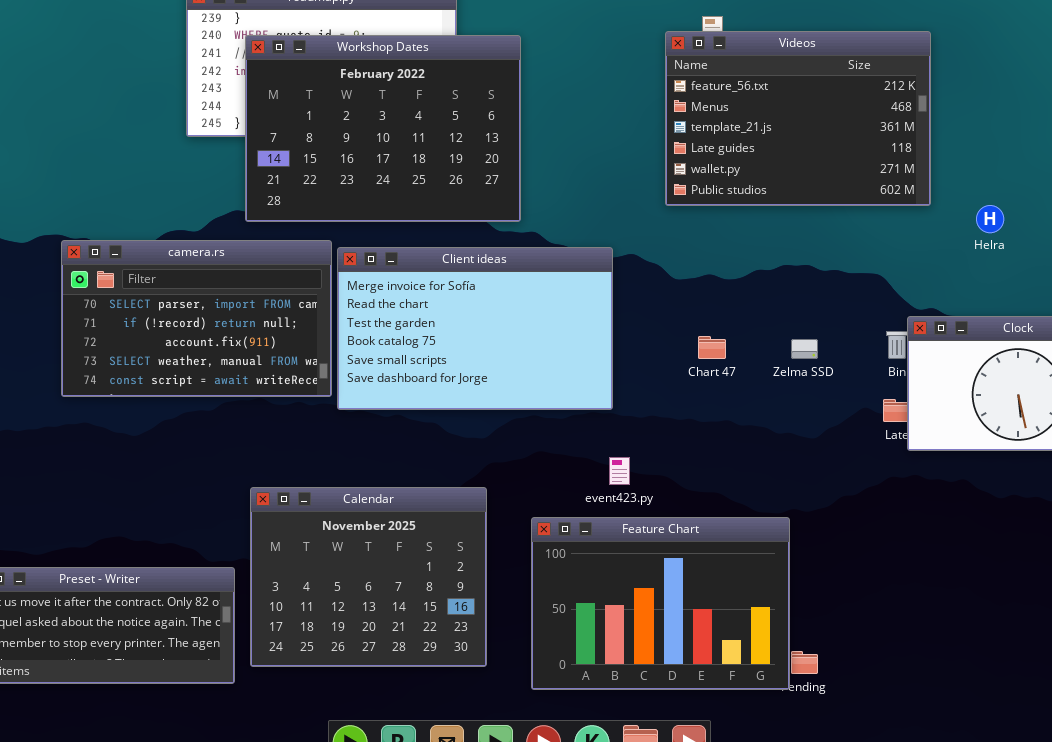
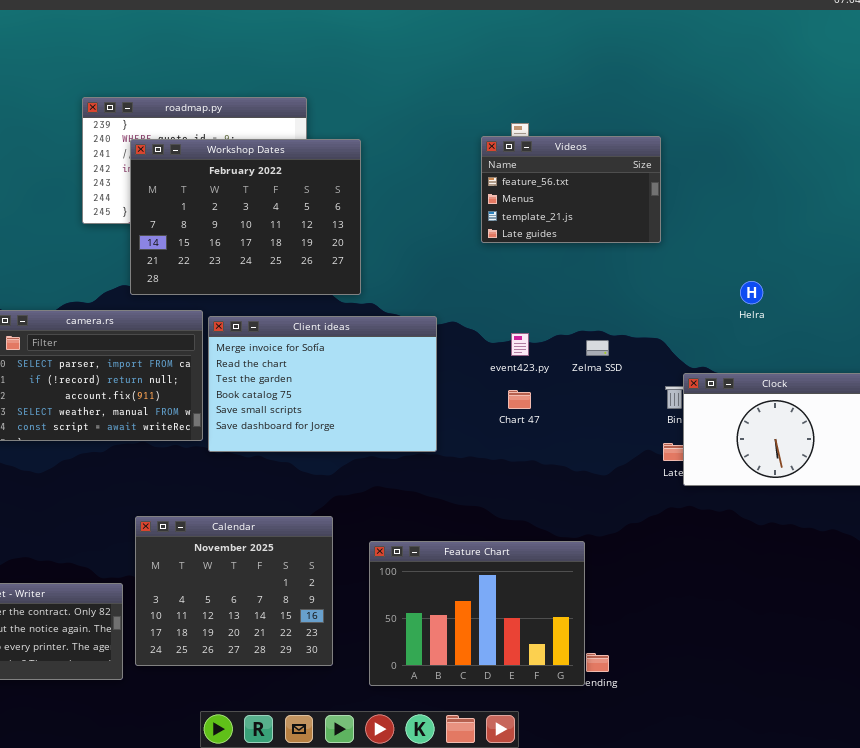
Videos: [665,31,931,206] -> [481,136,661,243], resized
Zelma SSD: [791,339,818,359] -> [586,340,609,356], moved
event423.py: [609,457,630,485] -> [511,333,529,356], moved

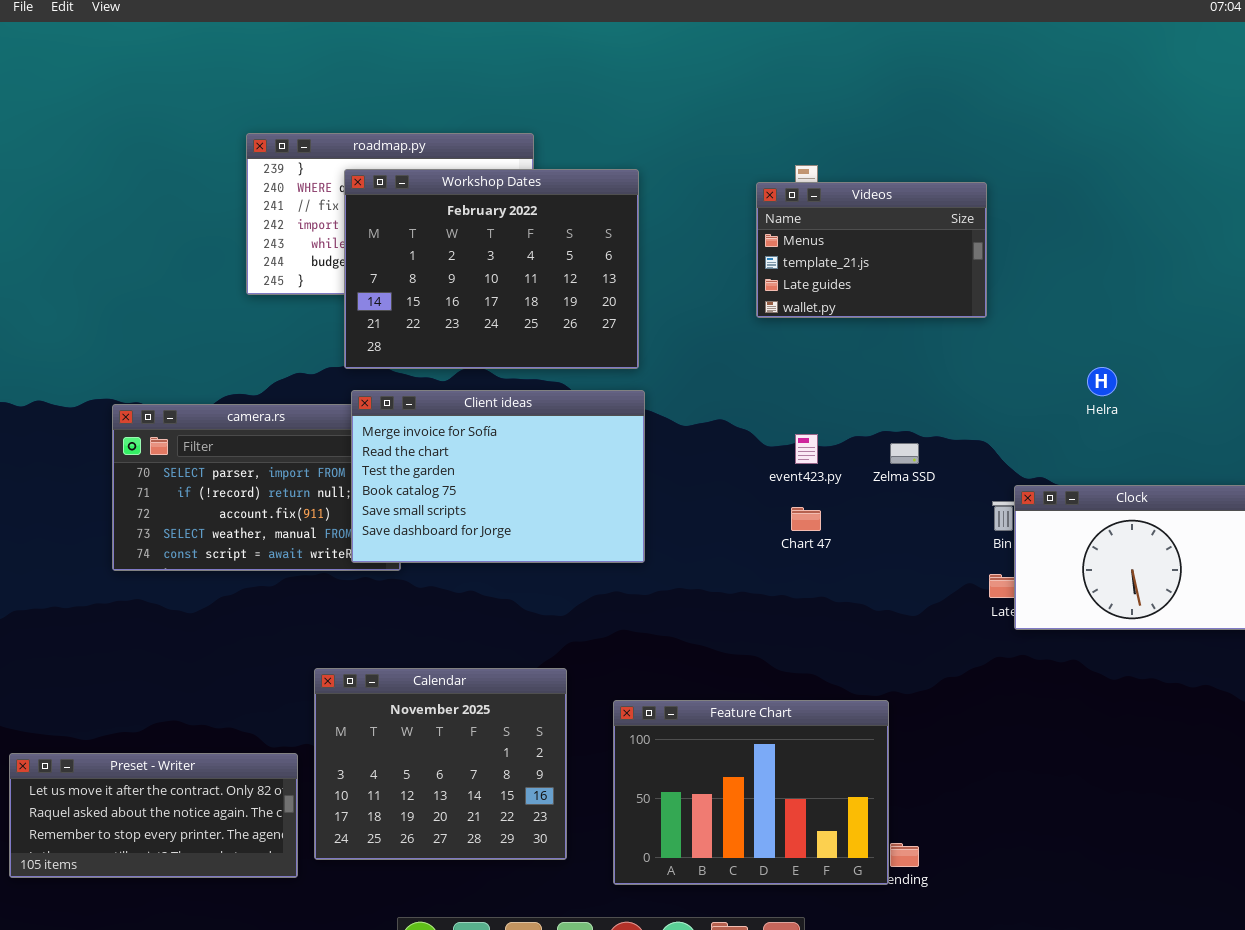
Videos: [481,136,661,243] -> [756,182,987,318], scrolled down 1 row
Workshop Dates: [130,139,361,295] -> [344,169,639,369], moved
Client ideas: [208,316,437,452] -> [351,390,645,563], moved

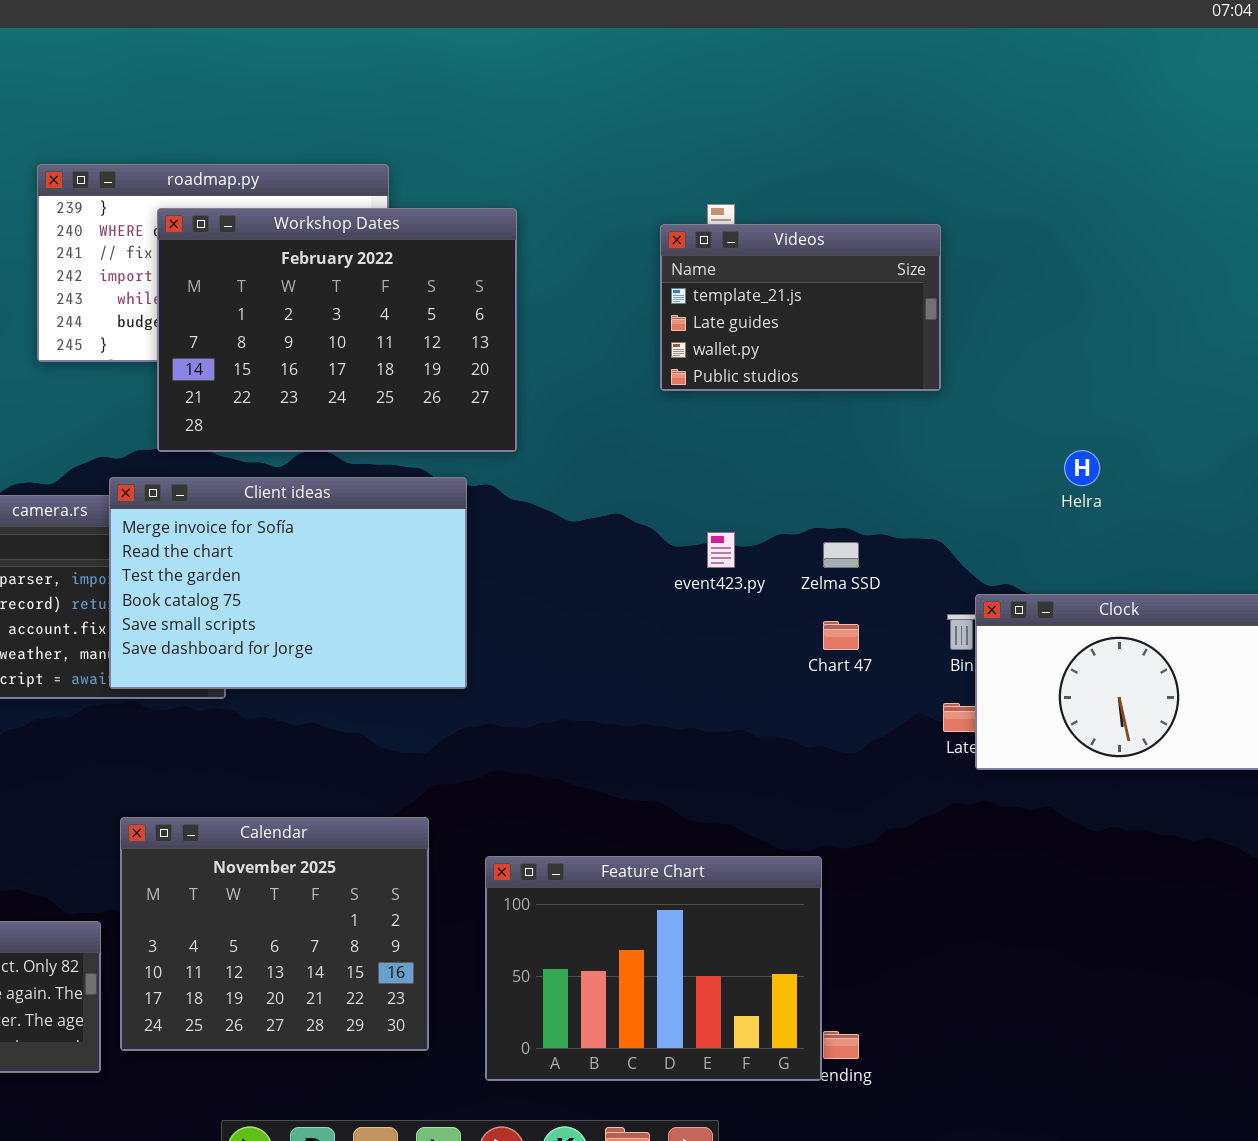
Videos: [756,182,987,318] -> [660,224,941,391], scrolled down 1 row
Client ideas: [351,390,645,563] -> [109,477,467,689], moved
Chart 47: [791,507,821,531] -> [823,621,859,650], moved

